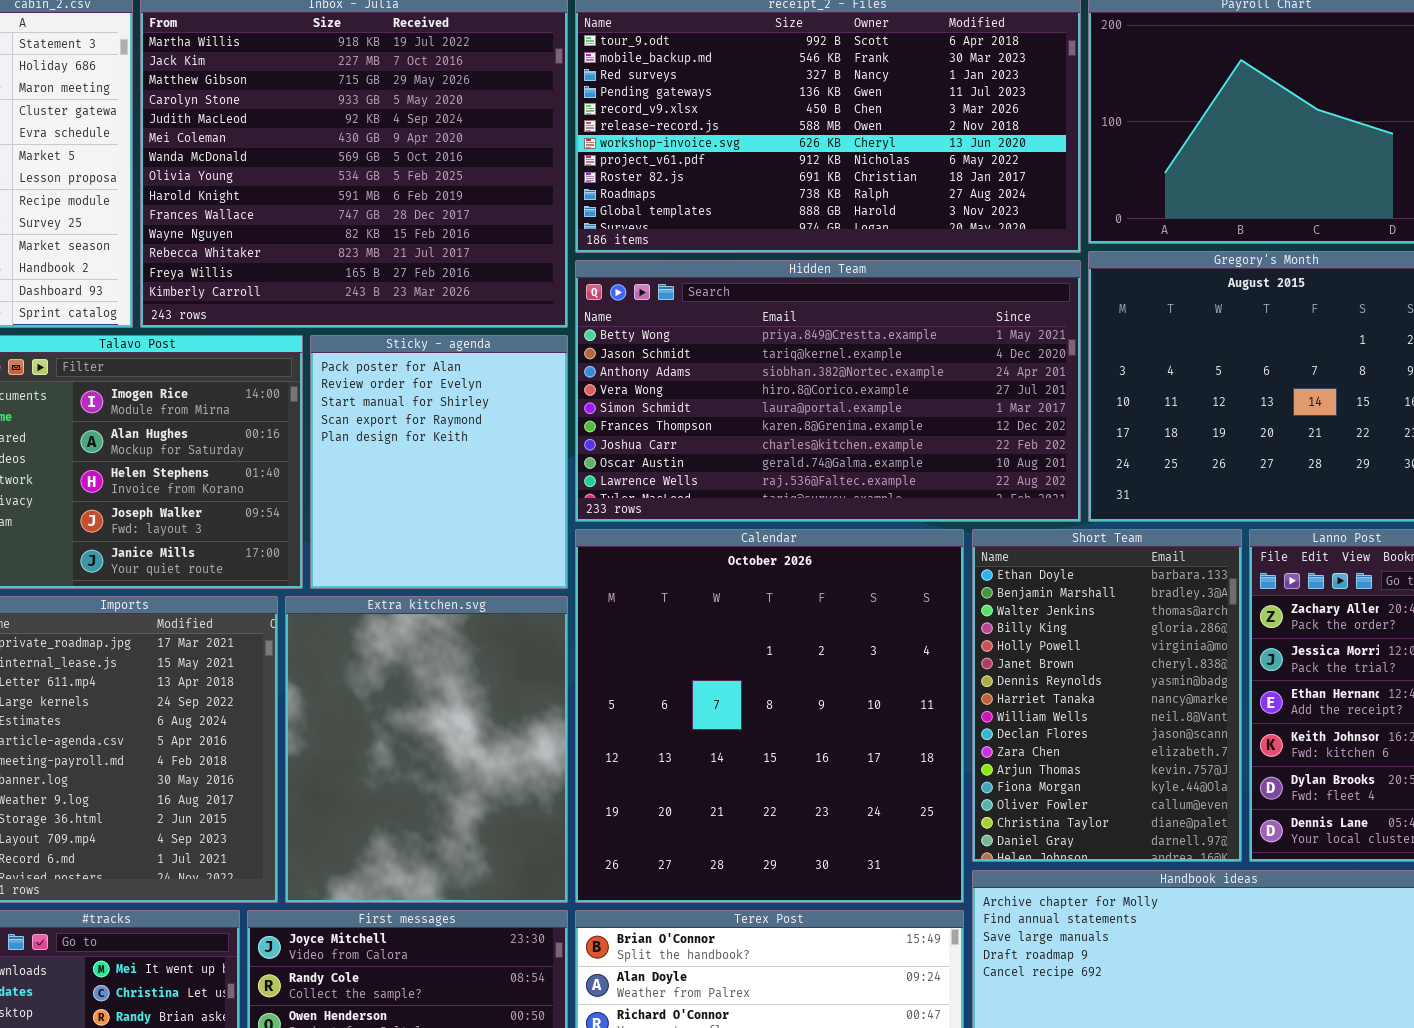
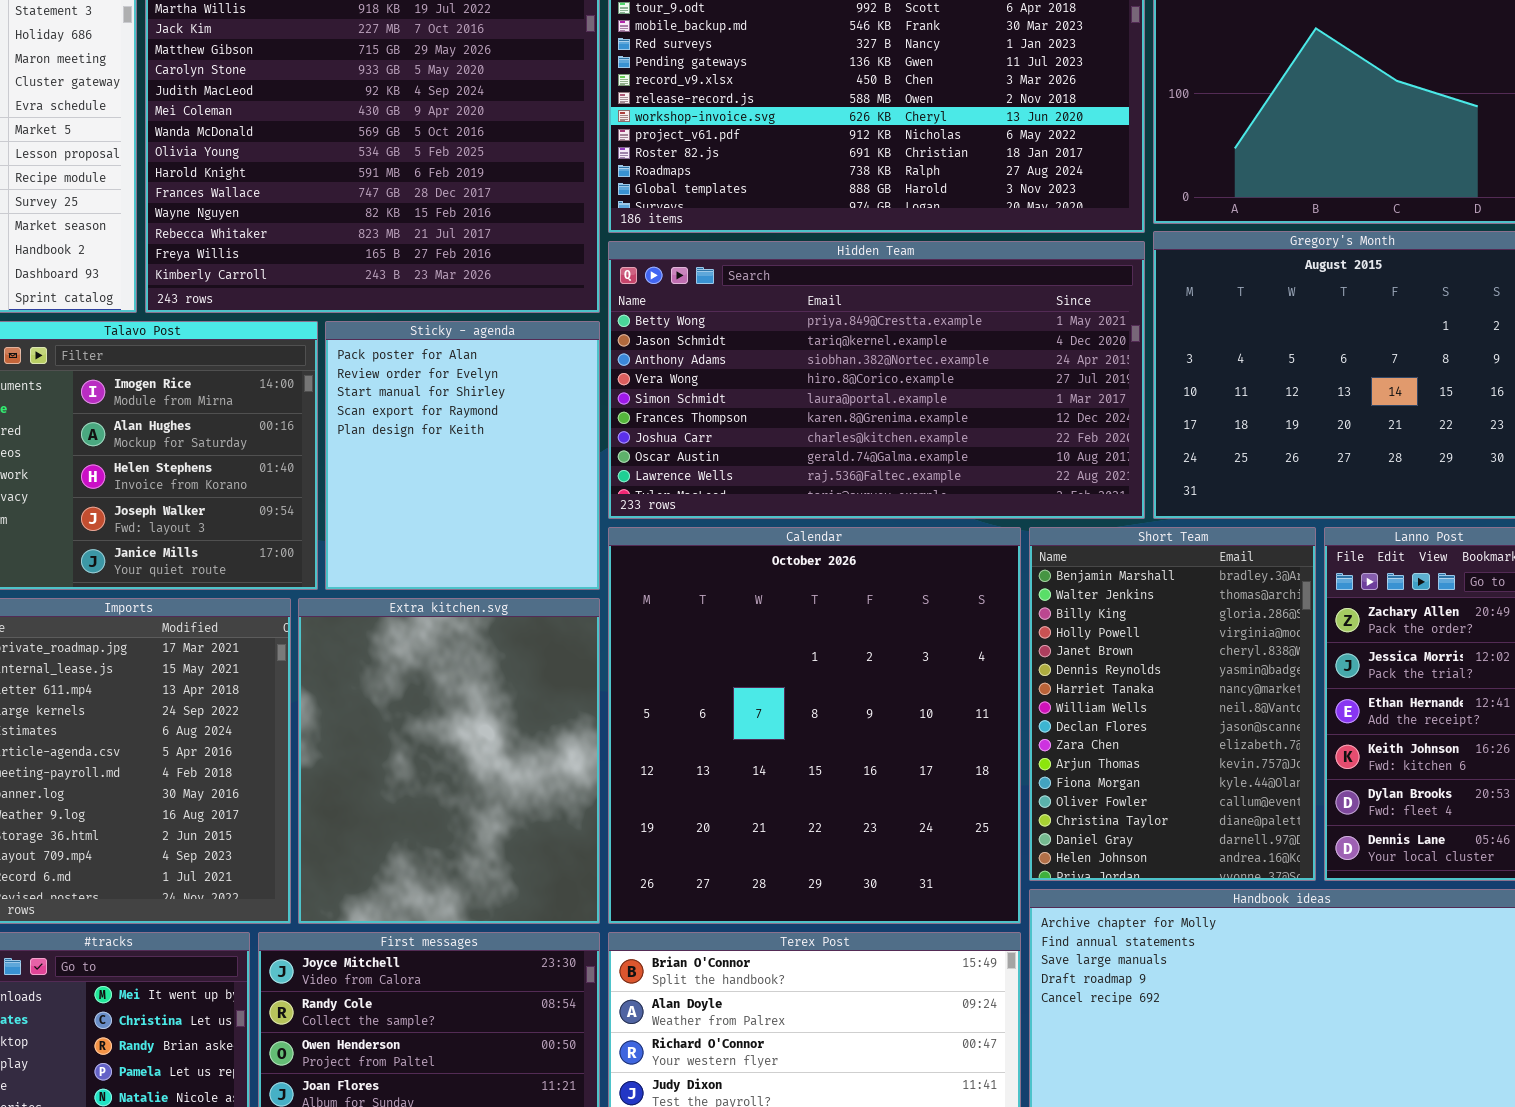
Short Team: [972,529,1242,862] -> [1029,527,1316,881], scrolled down 1 row

